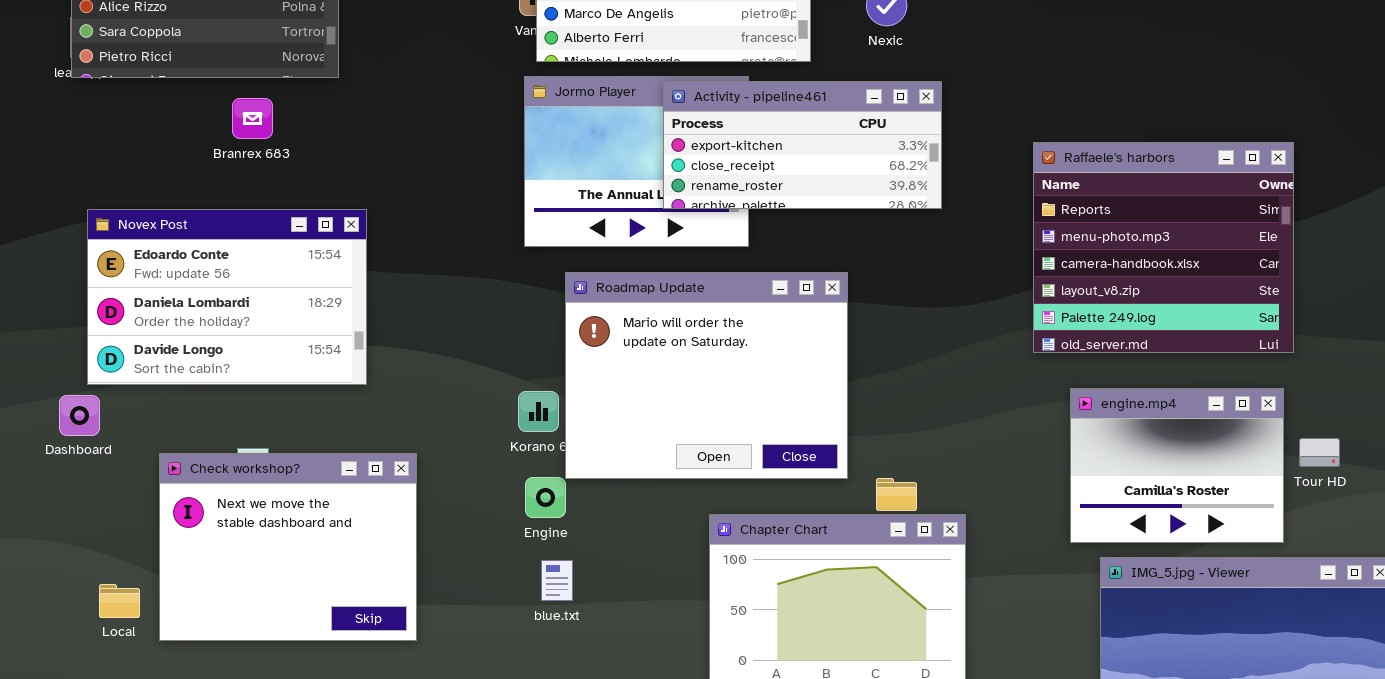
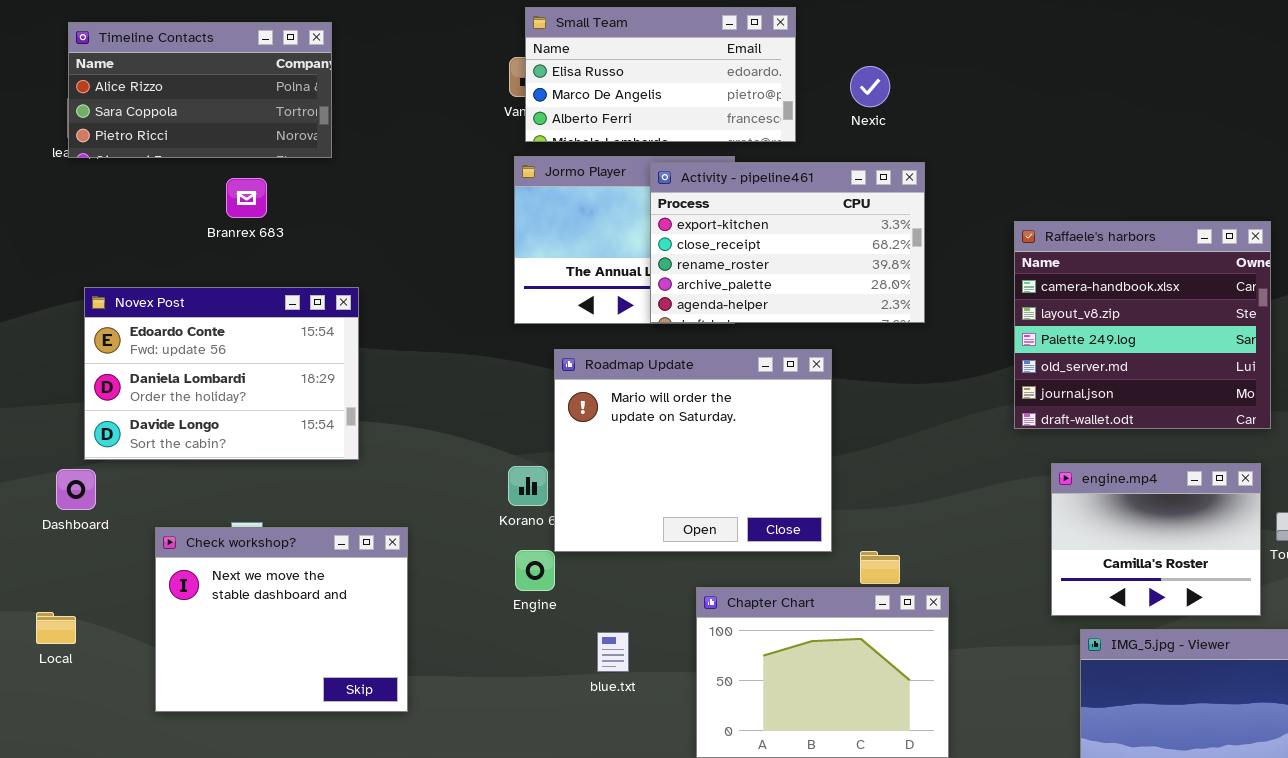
Activity - pipeline461: [663,81,942,209] -> [650,162,925,323], resized
Raffaele's harbors: [1033,142,1294,353] -> [1014,221,1271,429], scrolled down 2 rows
blue.txt: [541,560,573,601] -> [597,632,629,672], moved
Local: [99,584,140,618] -> [36,612,76,644], moved

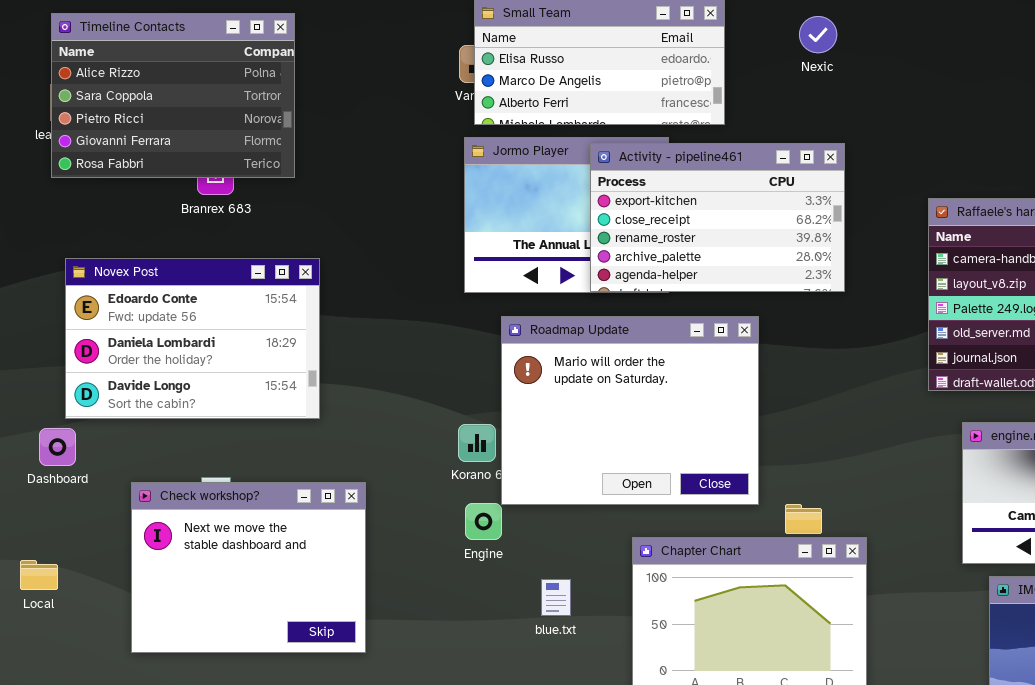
Timeline Contacts: [68,22,332,158] -> [51,13,295,178], resized
Nexic: [850,66,890,107] -> [799,16,837,53], moved

